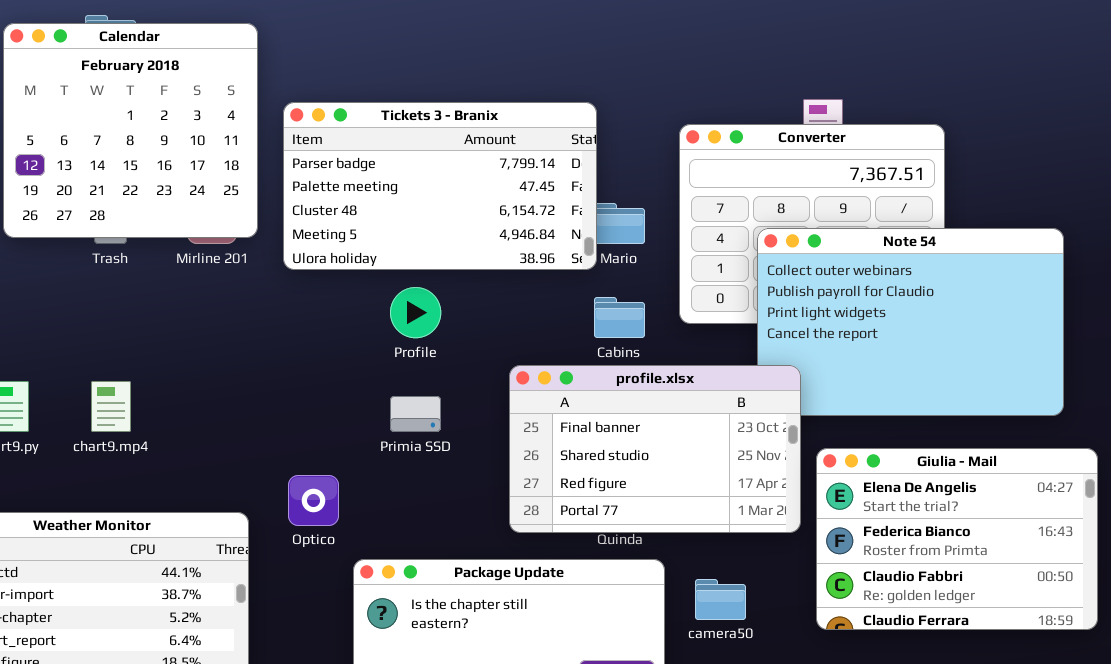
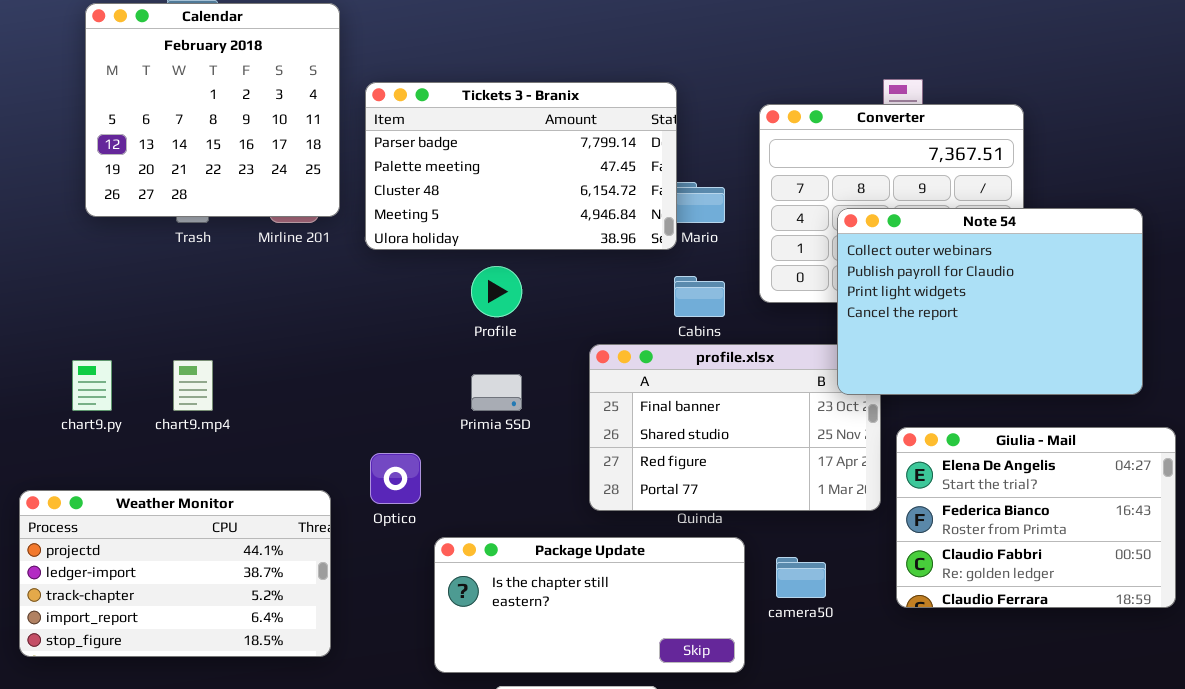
Note 54: [757,228,1064,416] -> [837,208,1143,395], raised

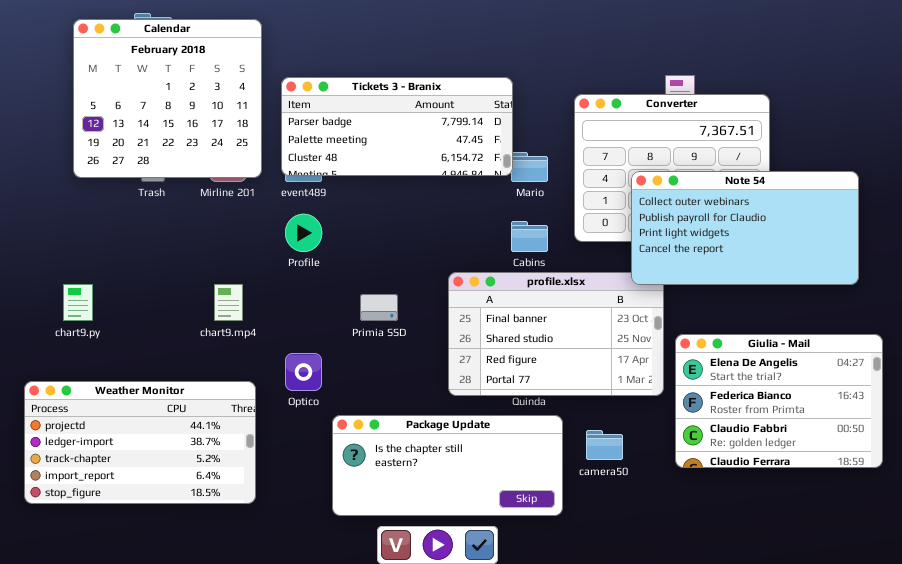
Tickets 3 - Branix: [365,82,677,250] -> [281,77,513,176], resized
Note 54: [837,208,1143,395] -> [631,171,859,285], resized
Profile: [471,266,522,317] -> [285,214,322,252], moved
chart9.mp4: [173,360,213,411] -> [214,284,243,321], moved

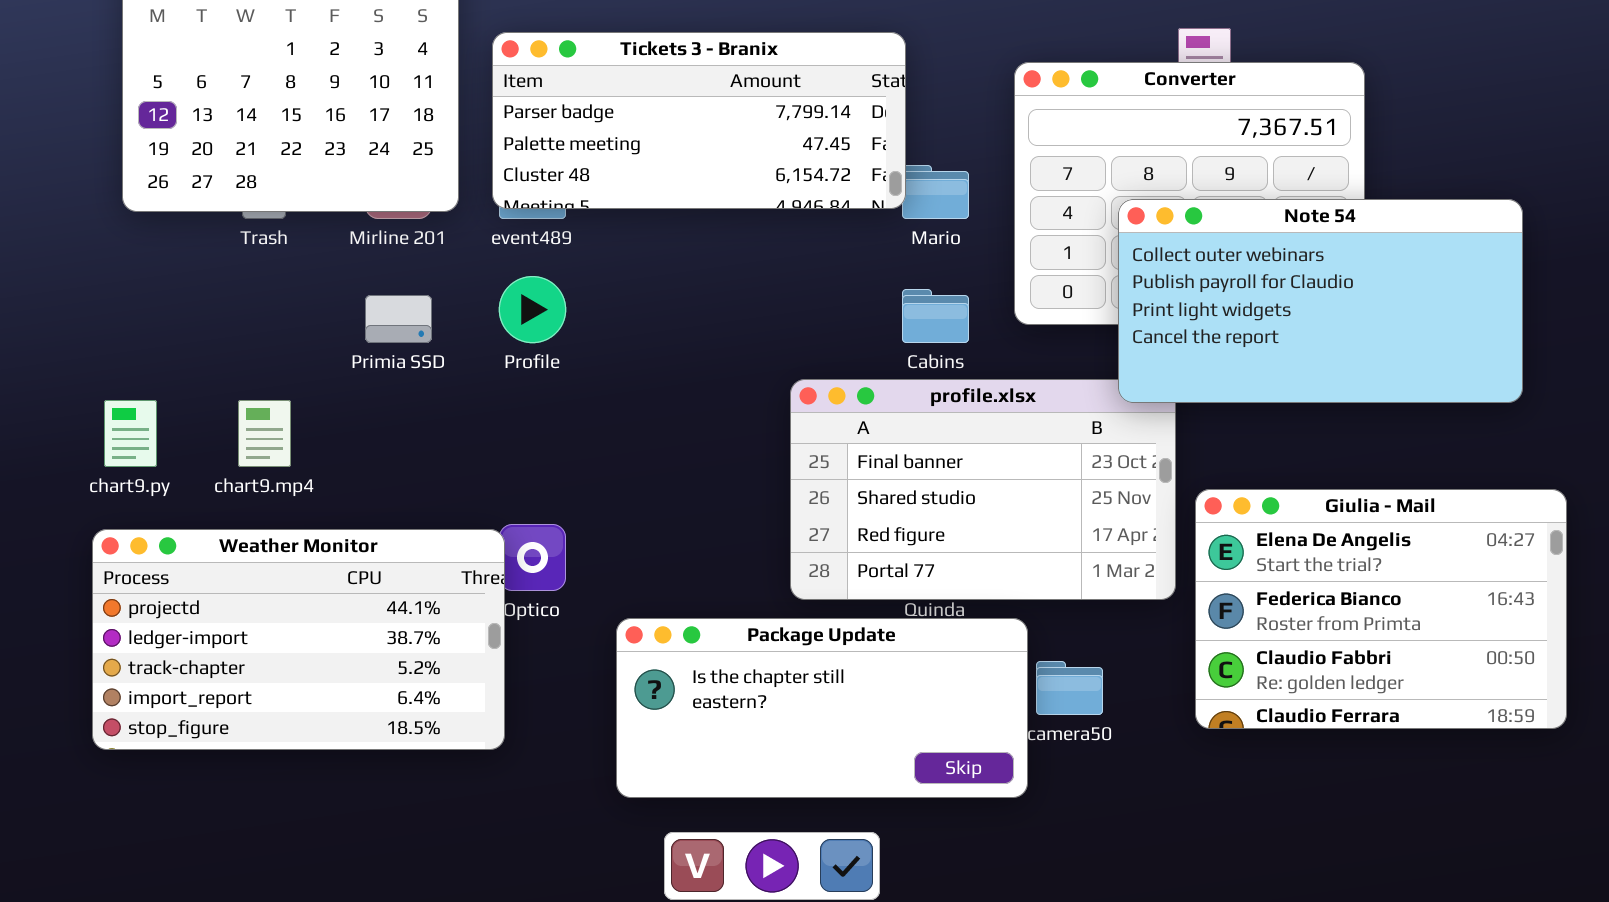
chart9.mp4: [214,284,243,321] -> [238,400,291,467], moved
Primia SSD: [360,294,398,321] -> [365,295,432,343], moved
Weather Monitor: [24,381,256,504] -> [92,529,505,750], moved
Package Update: [332,415,563,516] -> [616,618,1028,798], moved

